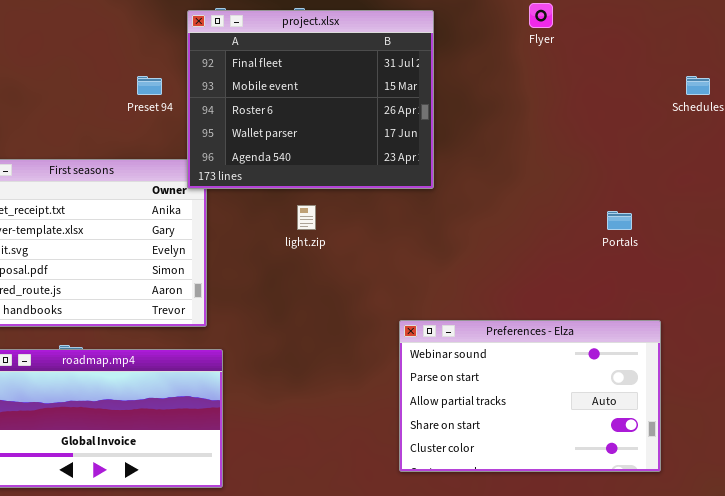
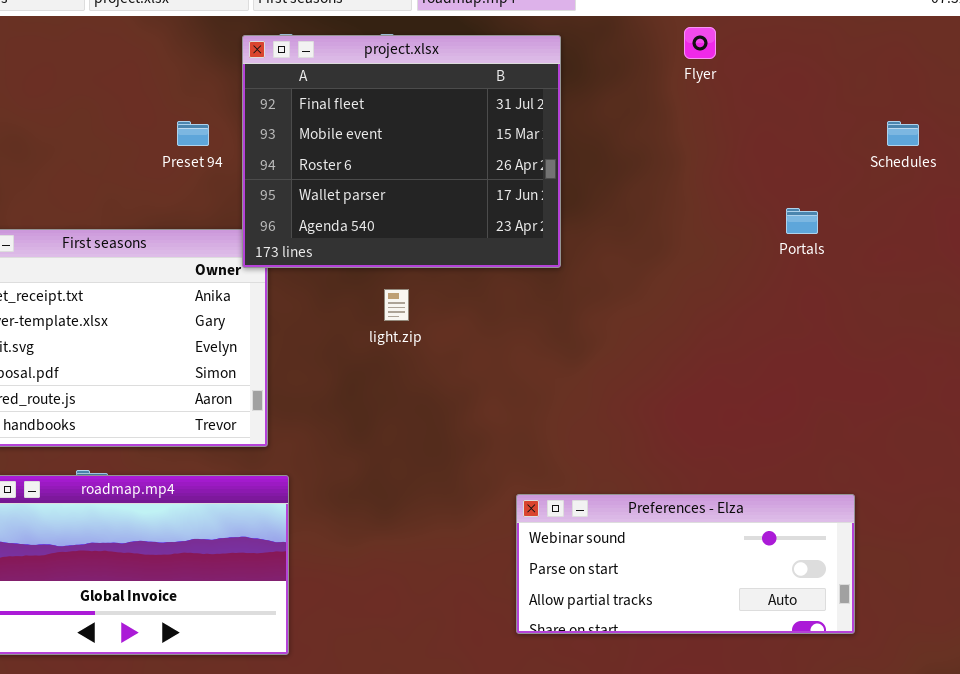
Portals: [607,211,632,230] -> [786,208,818,234], moved
Preferences - Elza: [399,320,661,472] -> [516,494,855,634], resized

